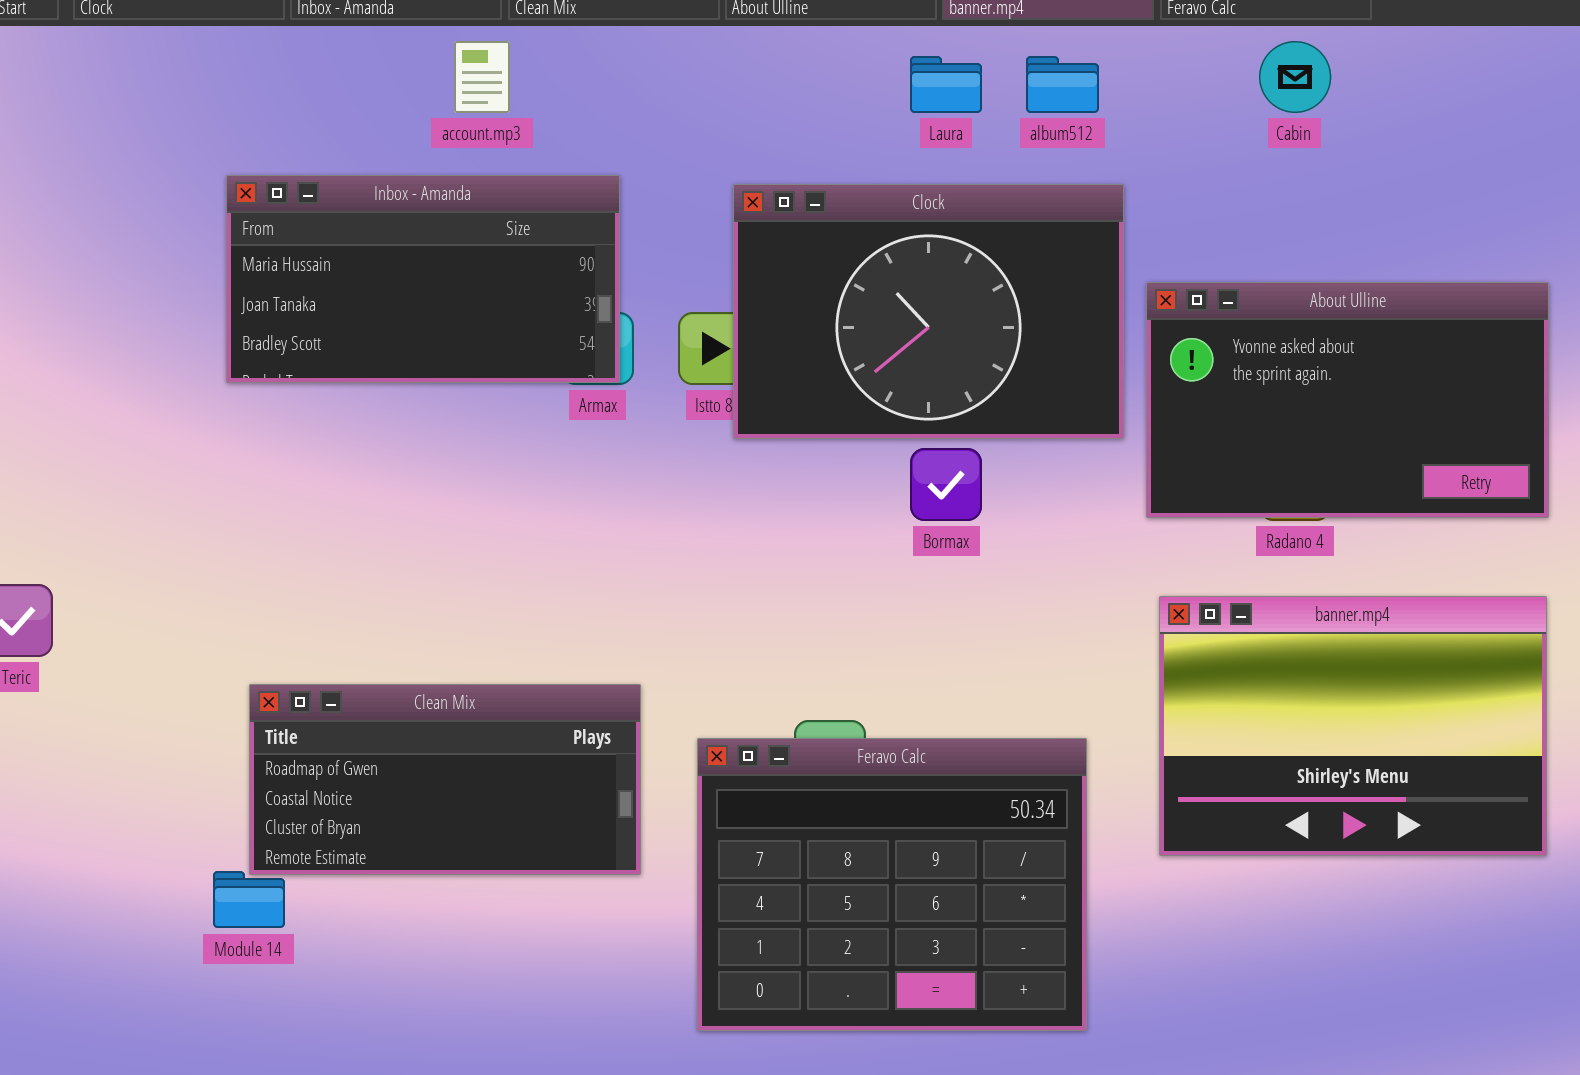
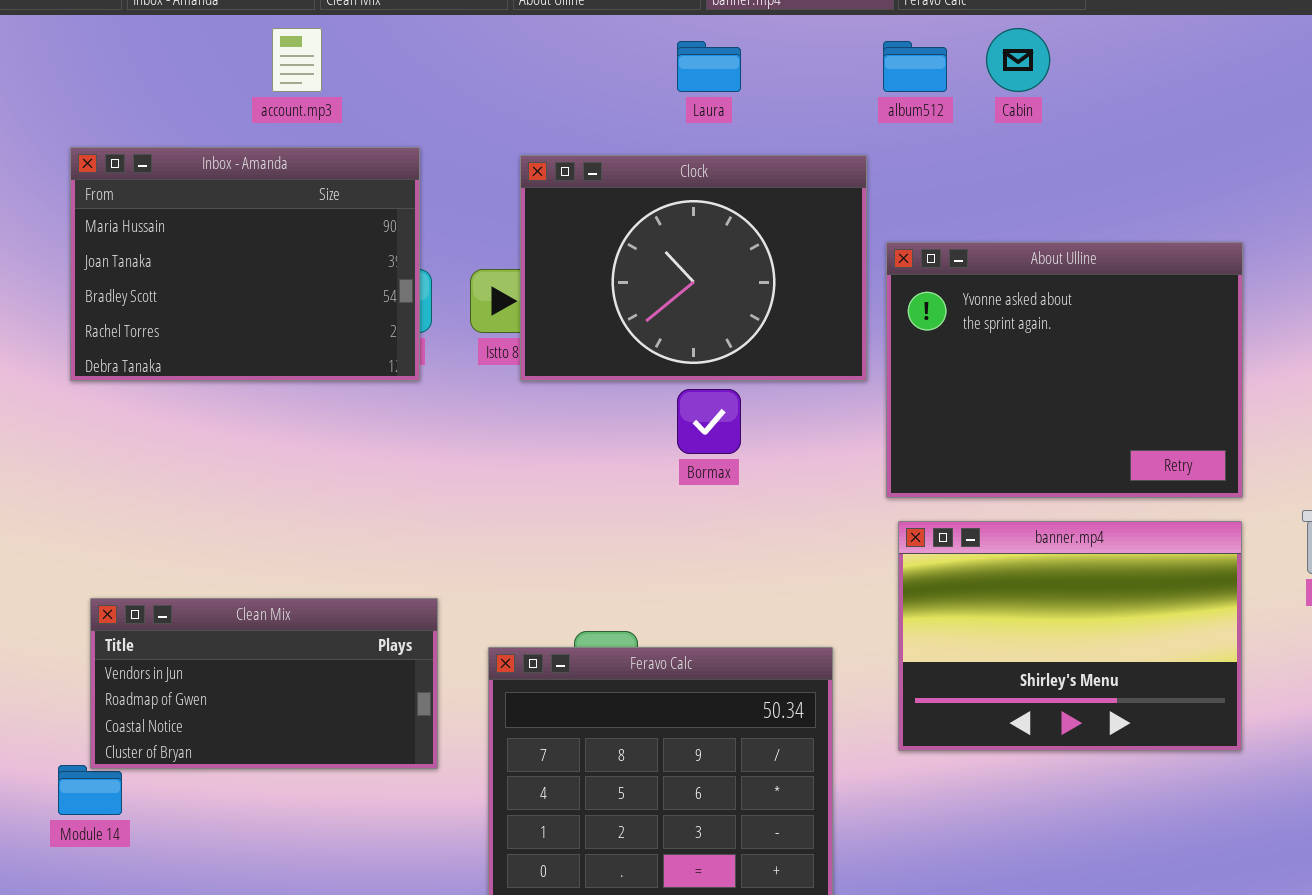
album512: [1026,56,1099,113] -> [883,41,947,92], moved
Inbox - Amanda: [226,175,620,383] -> [70,147,420,381], resized
About Ulline: [1146,282,1549,518] -> [886,242,1243,498], resized
Clean Mix: [249,684,641,875] -> [90,598,438,769], scrolled up 1 row

